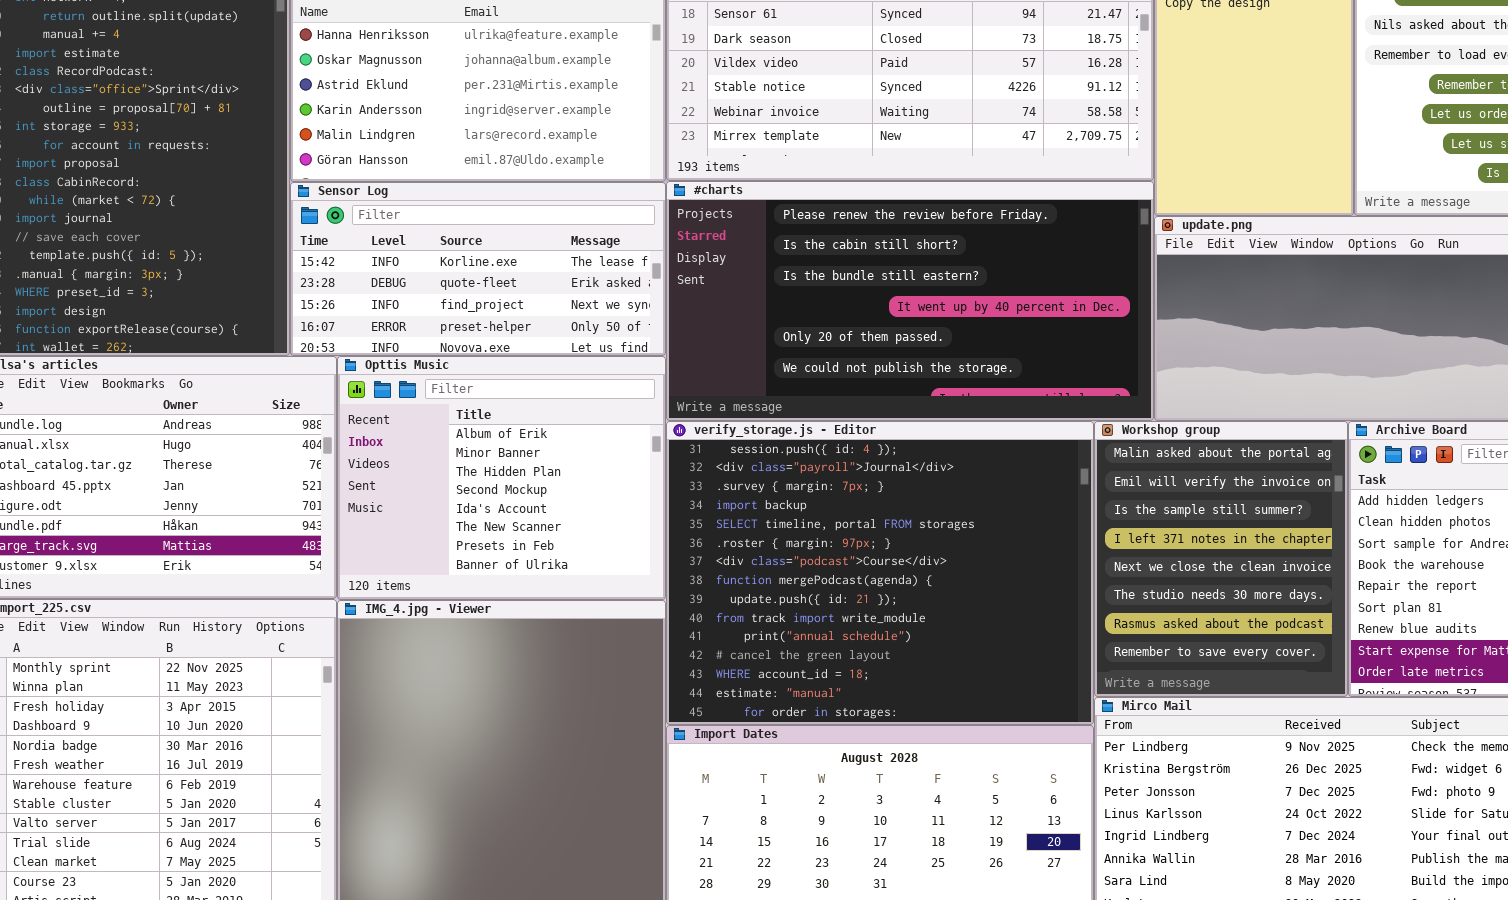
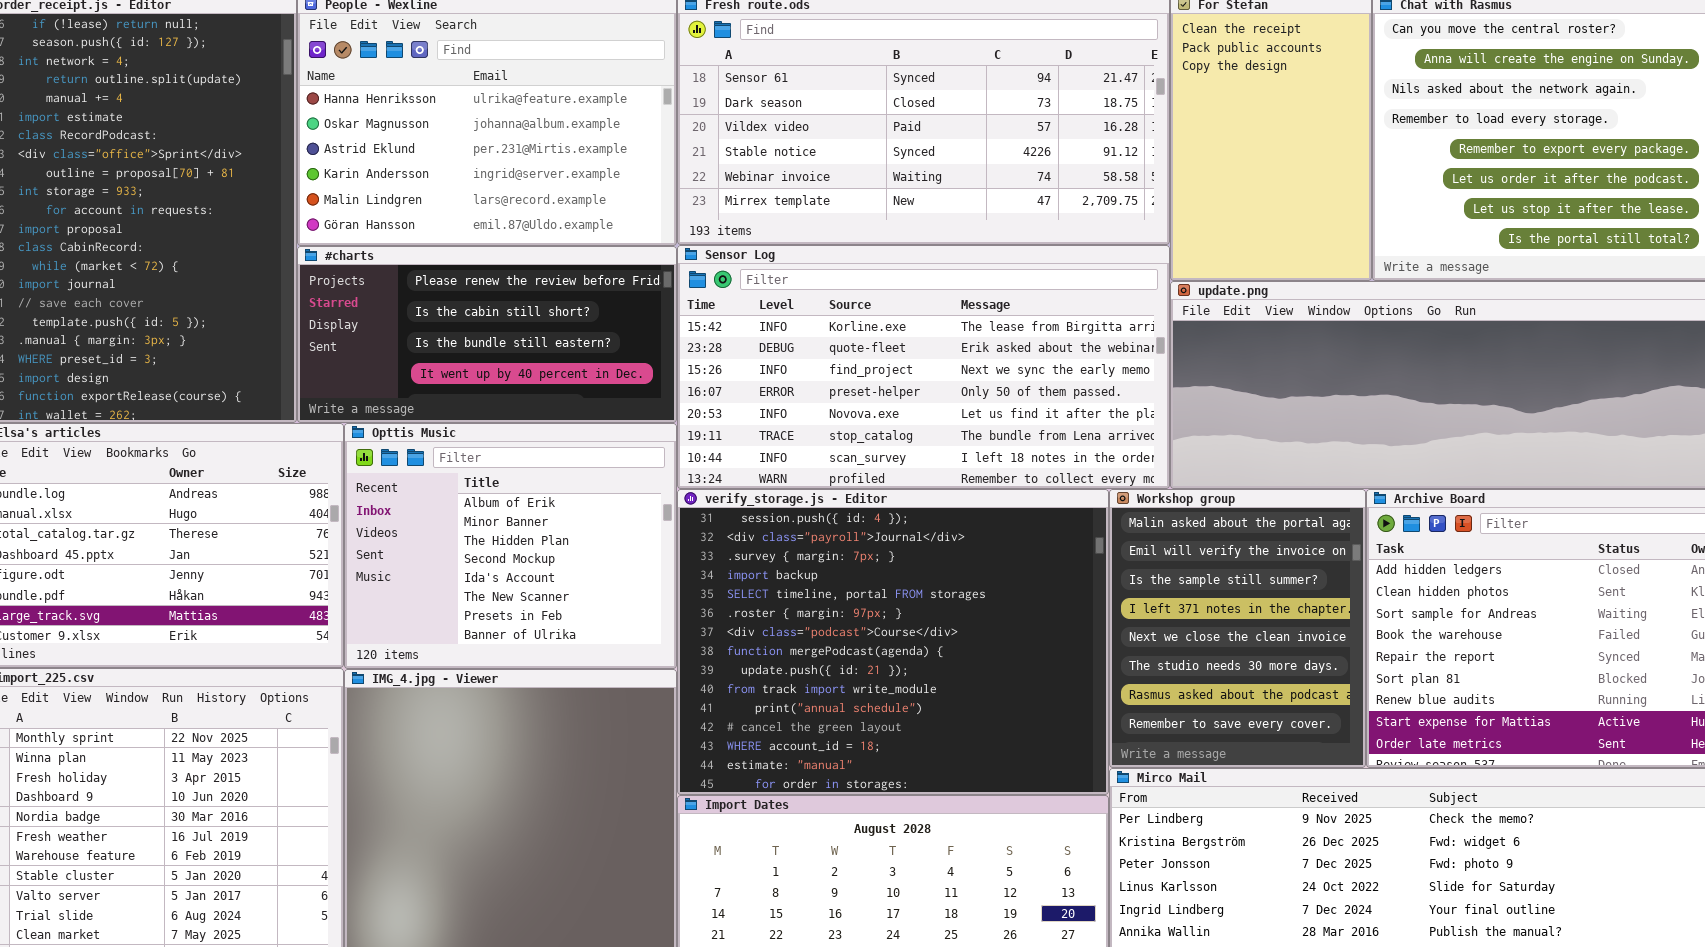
#charts: [666,181,1154,421] -> [297,246,677,423], moved, resized
Sensor Log: [290,182,666,356] -> [677,245,1170,489], moved, resized

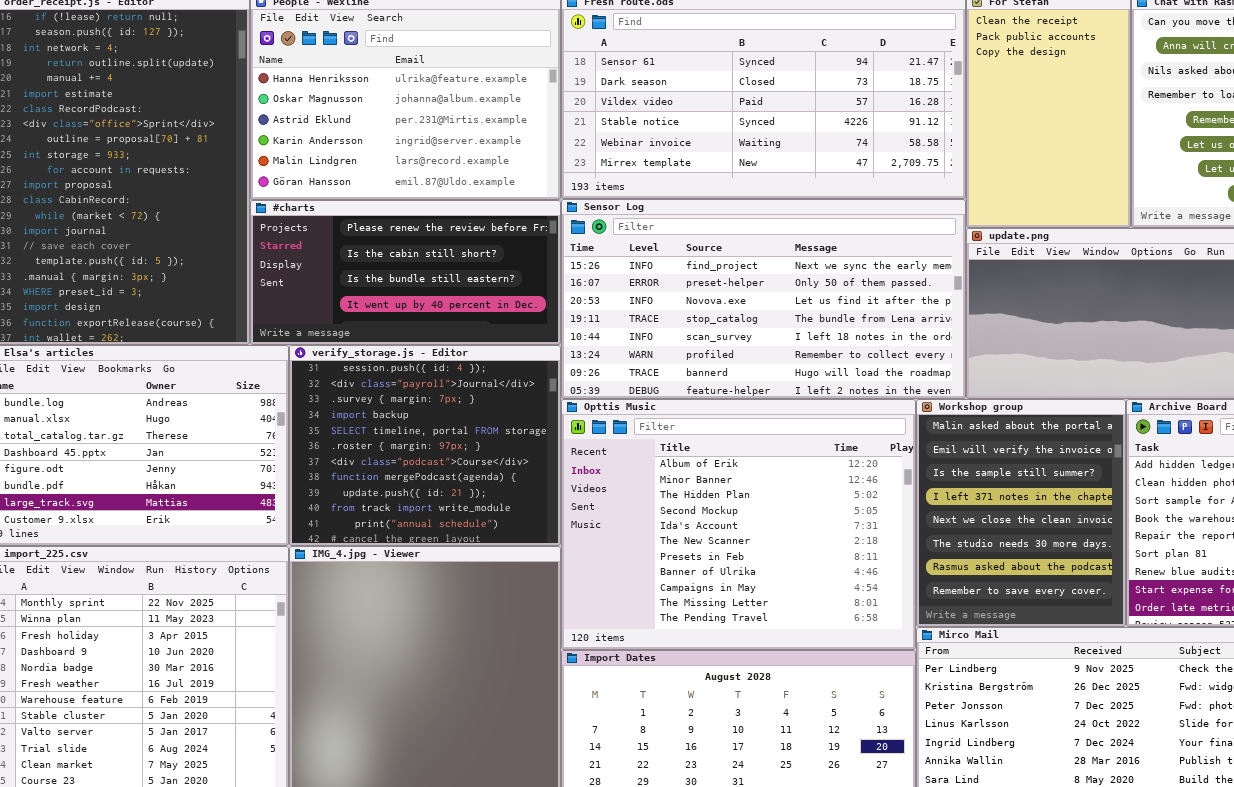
Sensor Log: [677,245,1170,489] -> [561,199,966,399], scrolled down 2 rows
Opttis Music: [344,423,677,669] -> [561,399,916,650], moved, resized
verify_storage.js - Editor: [677,489,1109,795] -> [289,345,561,546], moved, resized

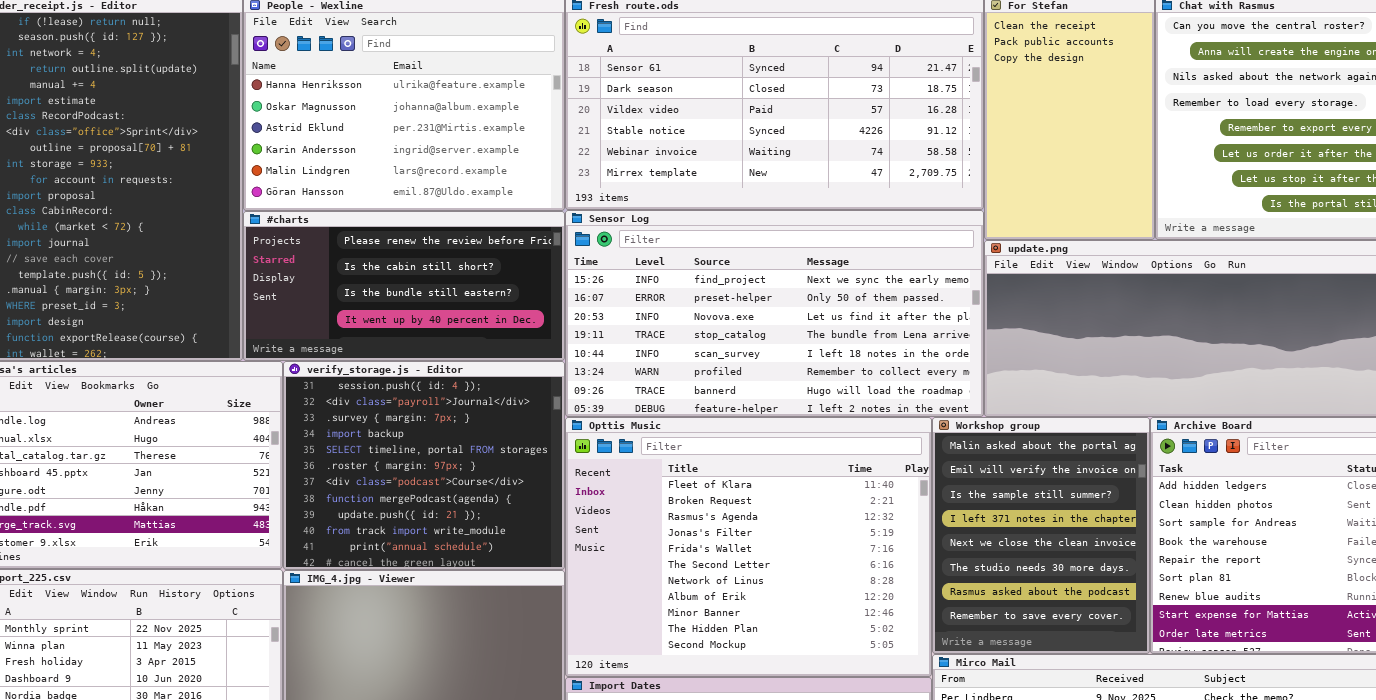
Opttis Music: [561,399,916,650] -> [565,417,932,677], scrolled up 7 rows

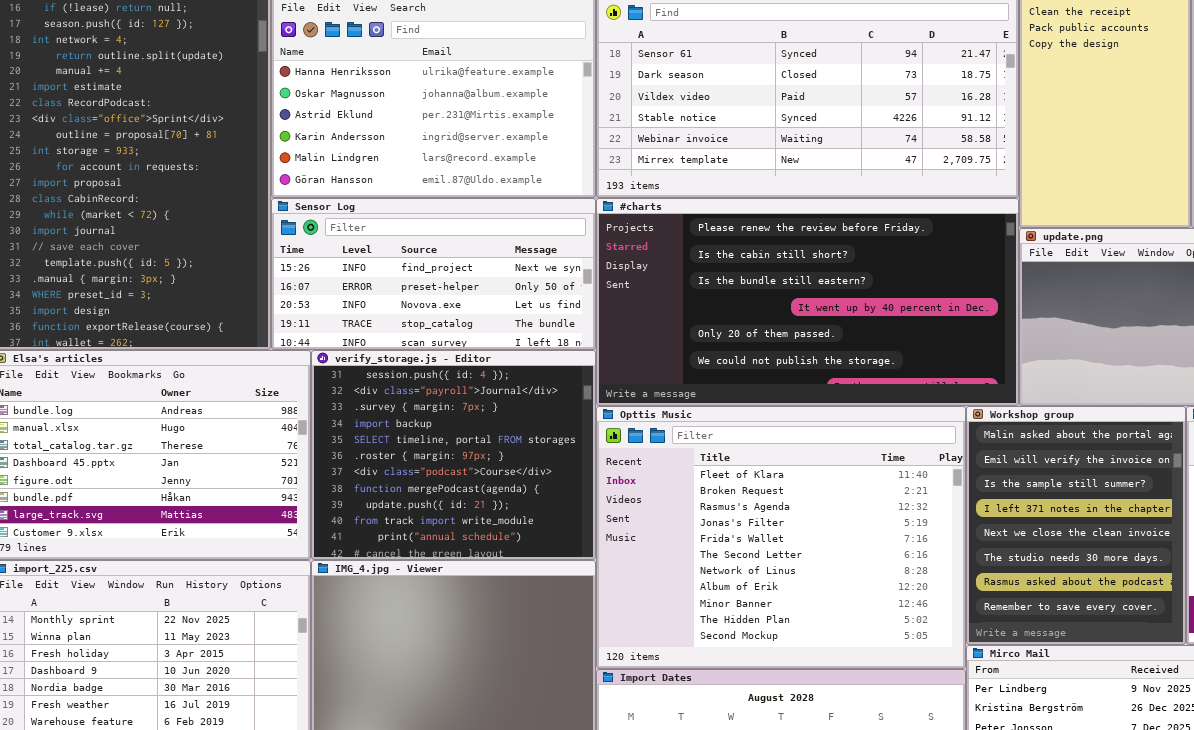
Sensor Log: [565,210,984,417] -> [271,198,596,350], moved, resized
#charts: [243,211,565,361] -> [596,198,1019,406], moved, resized

